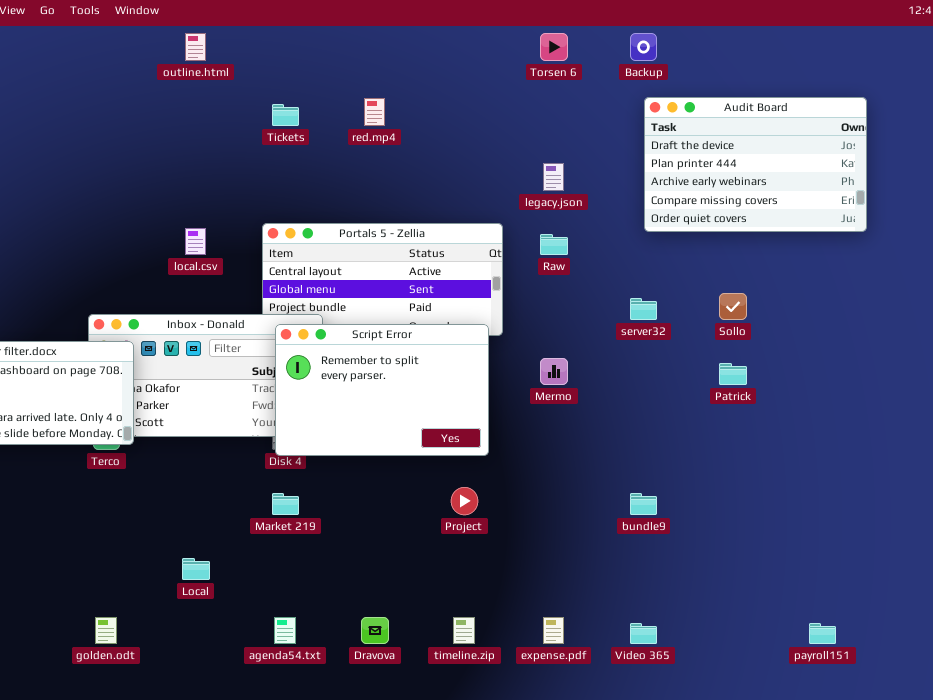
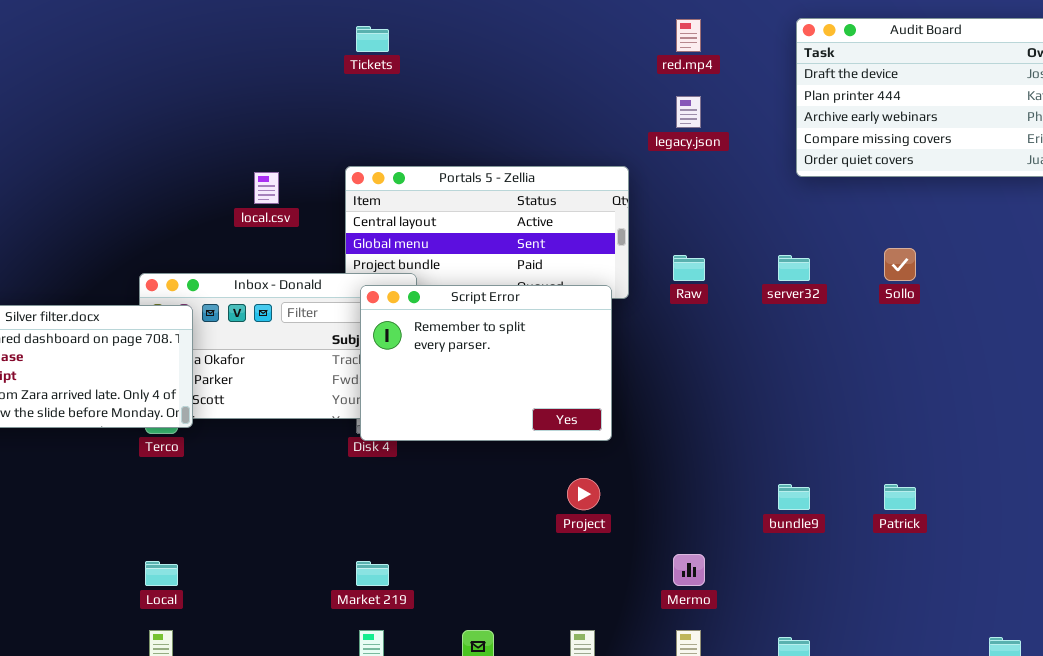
red.mp4: [364,98,385,126] -> [676,19,701,52], moved
Raw: [540,234,568,255] -> [673,255,705,281], moved
Mermo: [540,358,568,385] -> [673,554,705,586], moved
Patrick: [719,363,747,385] -> [884,484,916,510], moved
Market 219: [272,493,299,515] -> [356,561,389,586], moved
Local: [182,558,210,580] -> [145,561,178,586], moved

